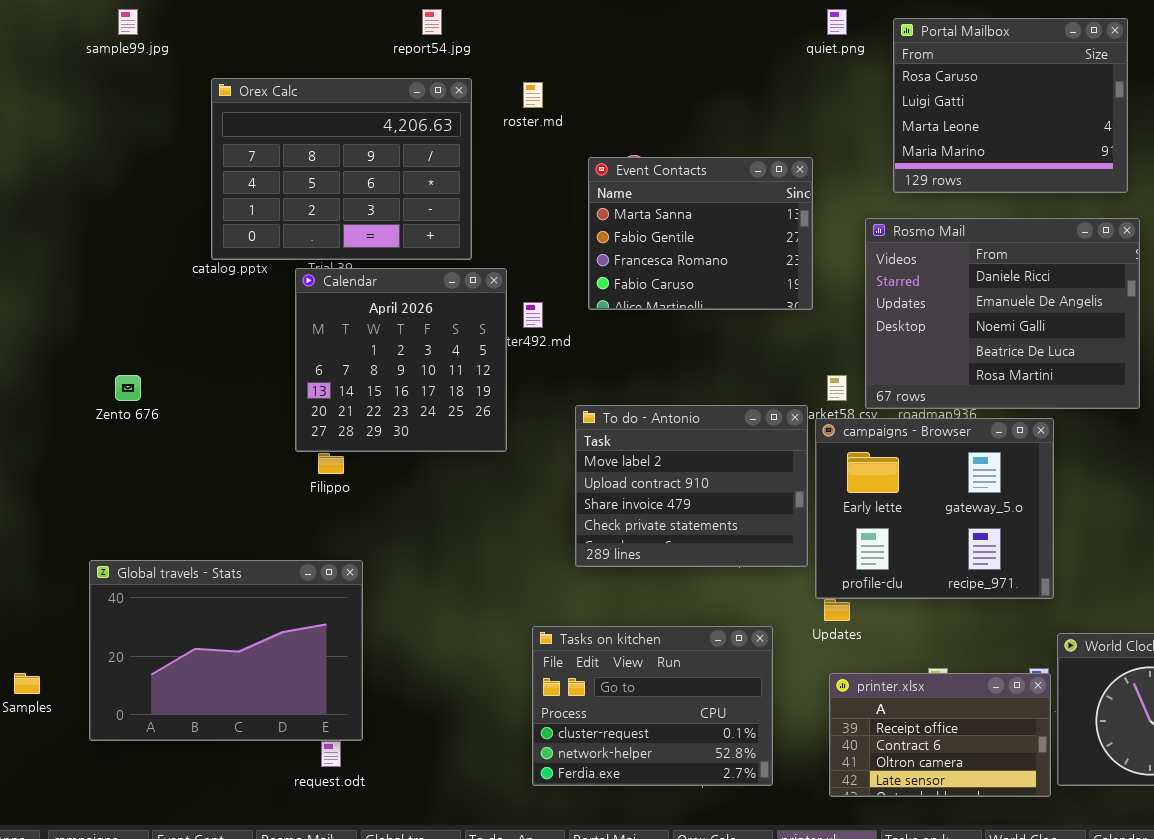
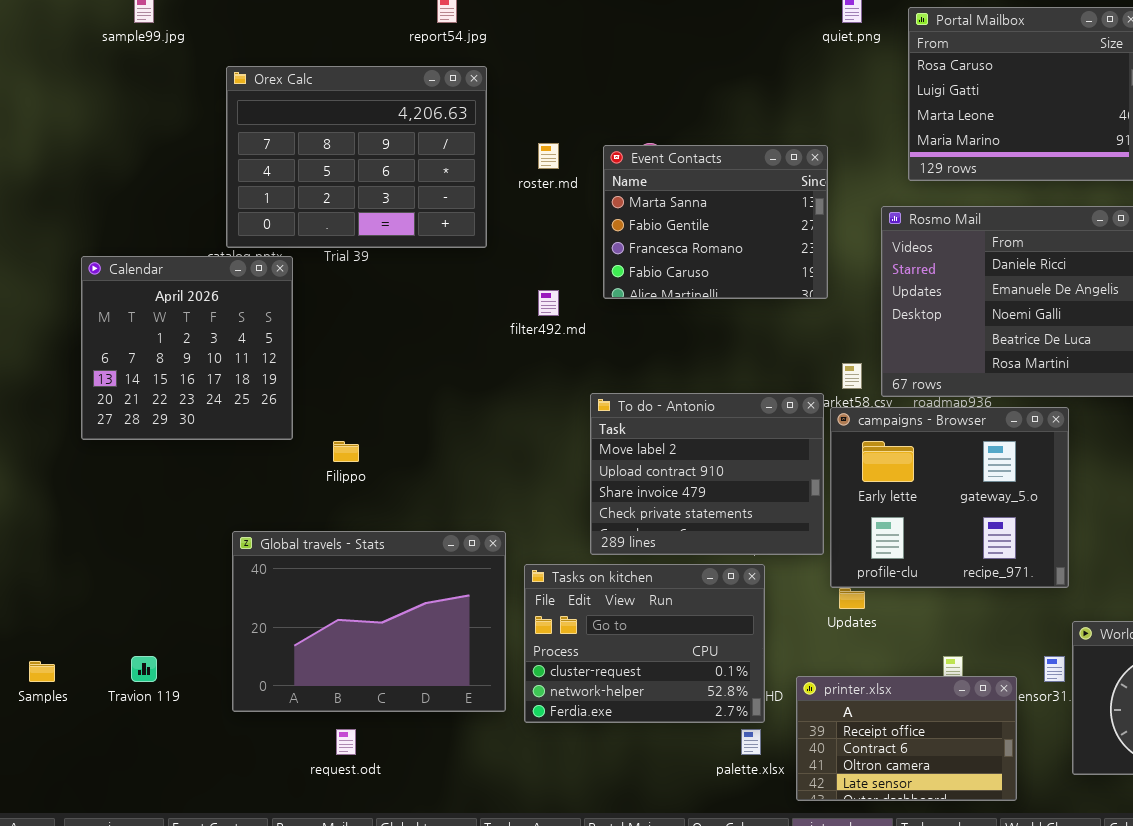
roster.md: [523,82,543,108] -> [538,143,559,169], moved
Calendar: [295,268,507,452] -> [81,256,293,440], moved
Global travels - Stats: [89,560,363,741] -> [232,531,506,712], moved
Tasks on kitchen: [532,626,773,786] -> [524,564,765,723], moved
printer.xlsx: [829,673,1051,797] -> [796,676,1017,801], moved

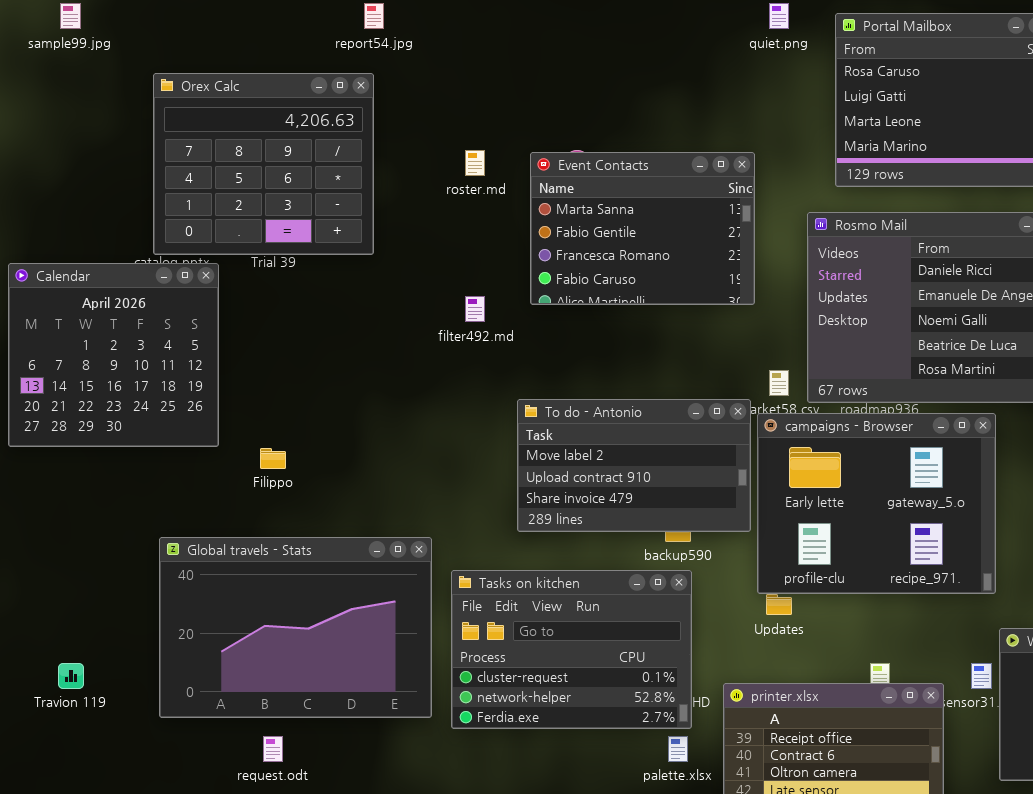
Orex Calc: [226,66,487,248] -> [153,73,374,255], resized
To do - Antonio: [590,393,824,555] -> [517,399,751,532], resized

